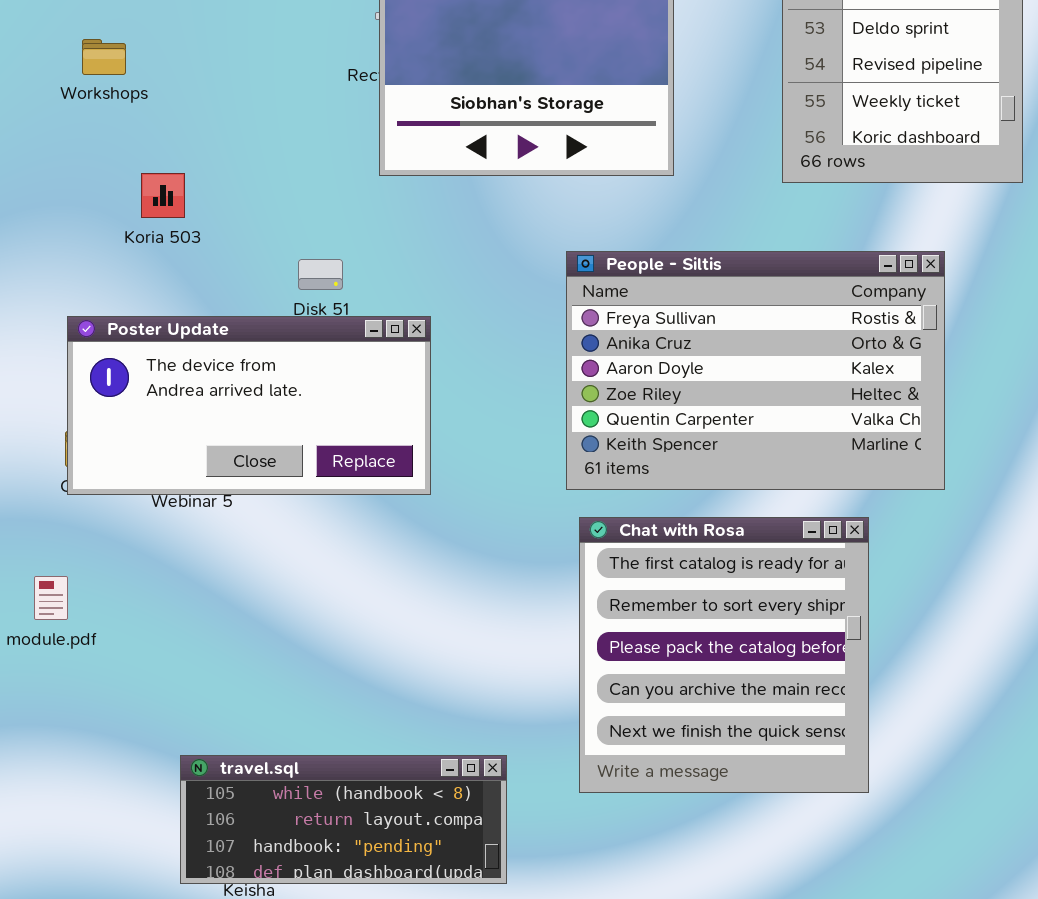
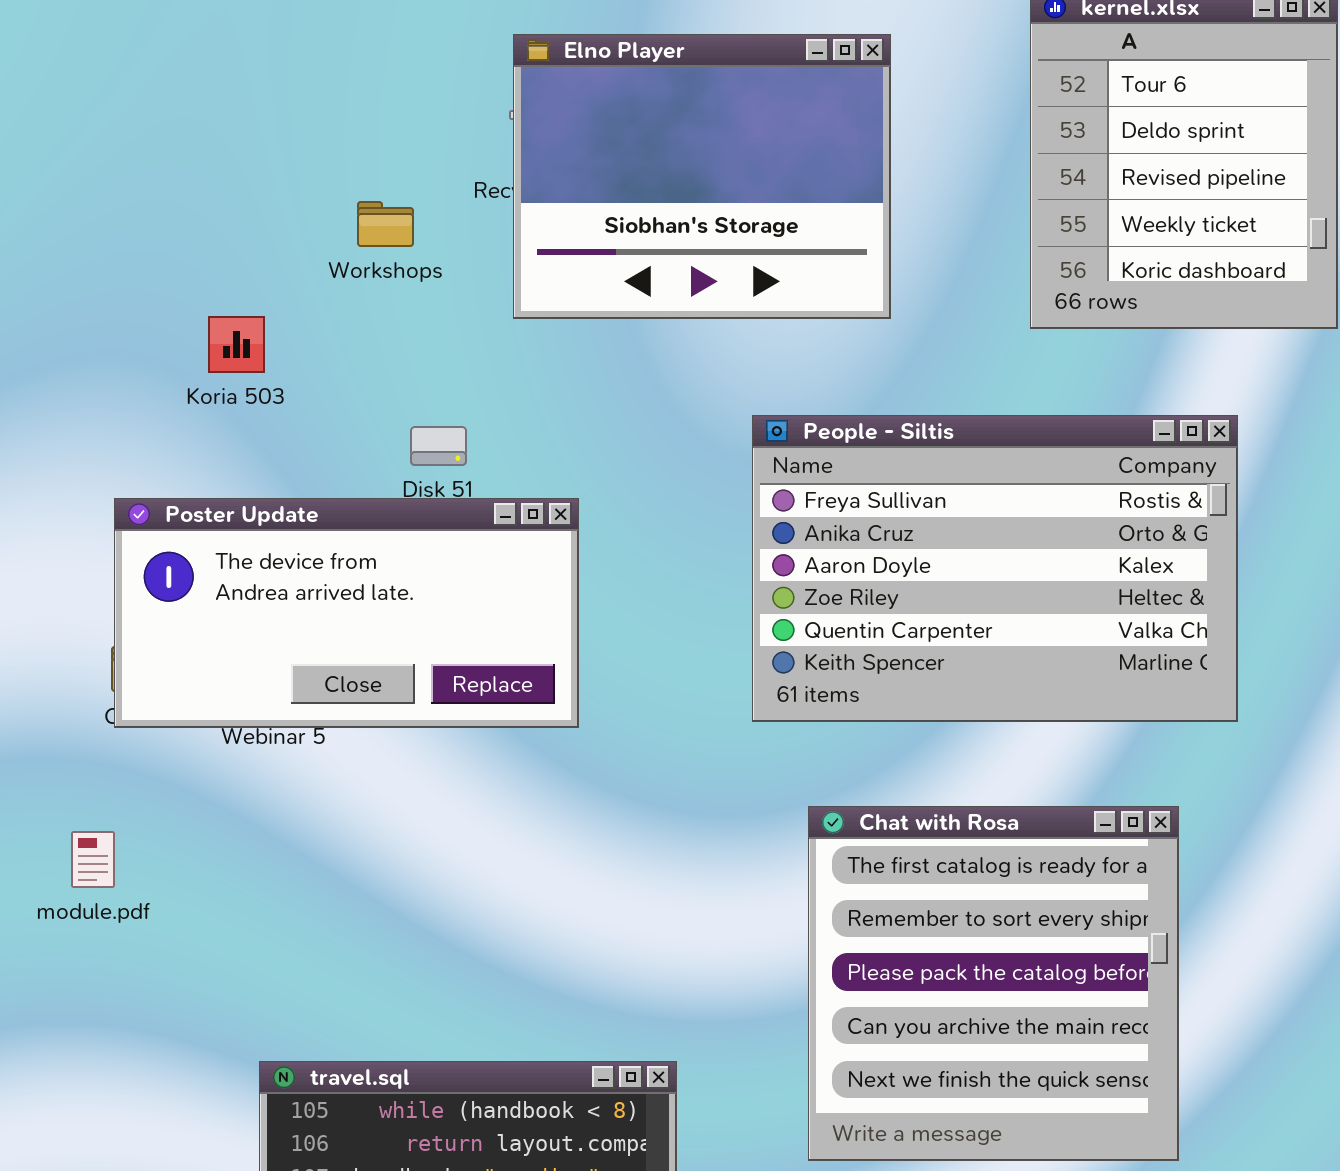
Workshops: [82,39,126,75] -> [357,201,414,247], moved
Chat with Rosa: [579,517,869,793] -> [808,806,1179,1161], moved

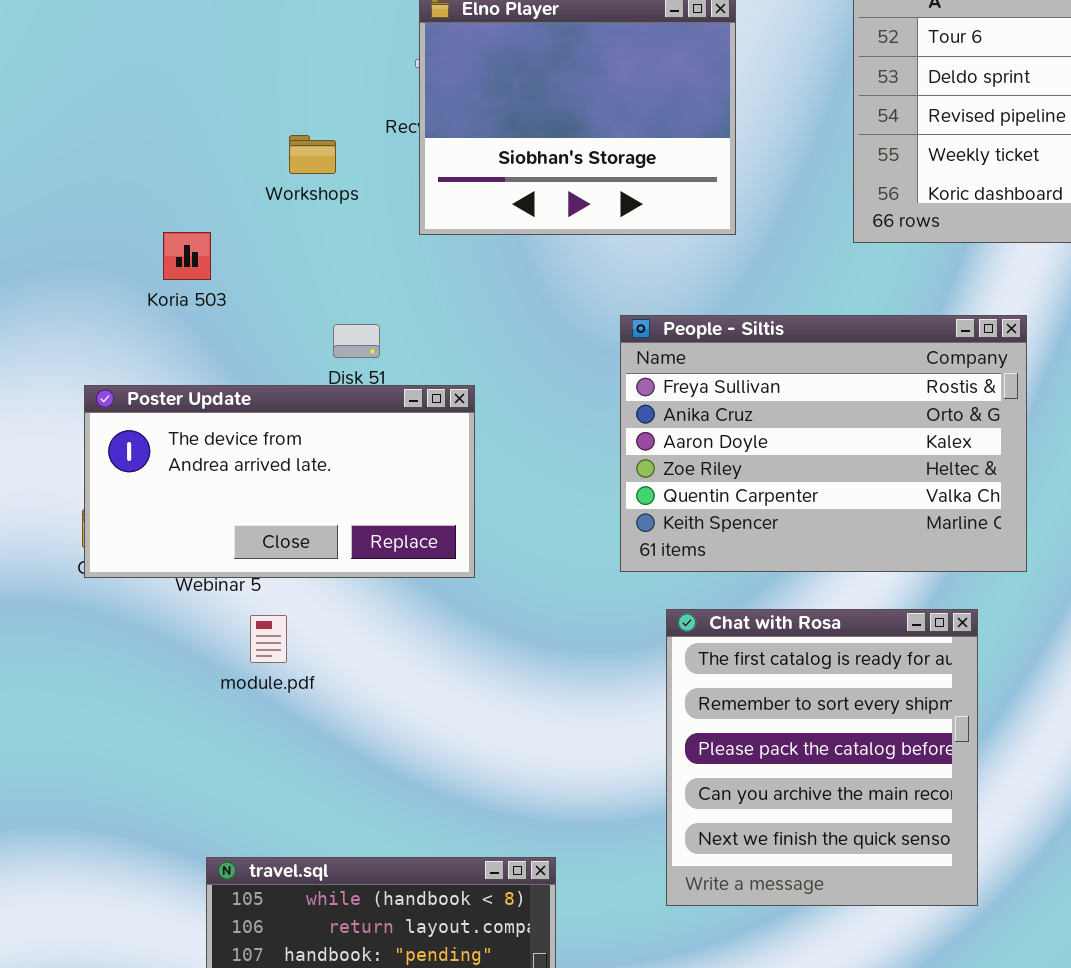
Chat with Rosa: [808,806,1179,1161] -> [666,609,978,906], moved
module.pdf: [71,831,115,888] -> [250,615,287,663], moved

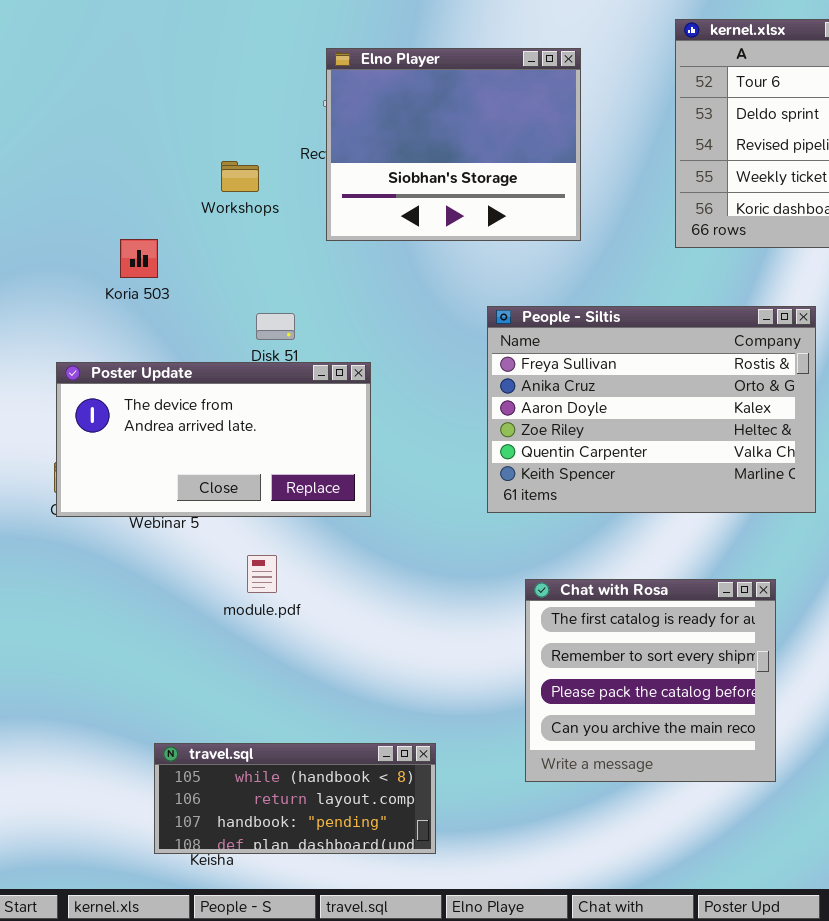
Chat with Rosa: [666,609,978,906] -> [525,579,776,782], resized
module.pdf: [250,615,287,663] -> [247,555,277,593], moved

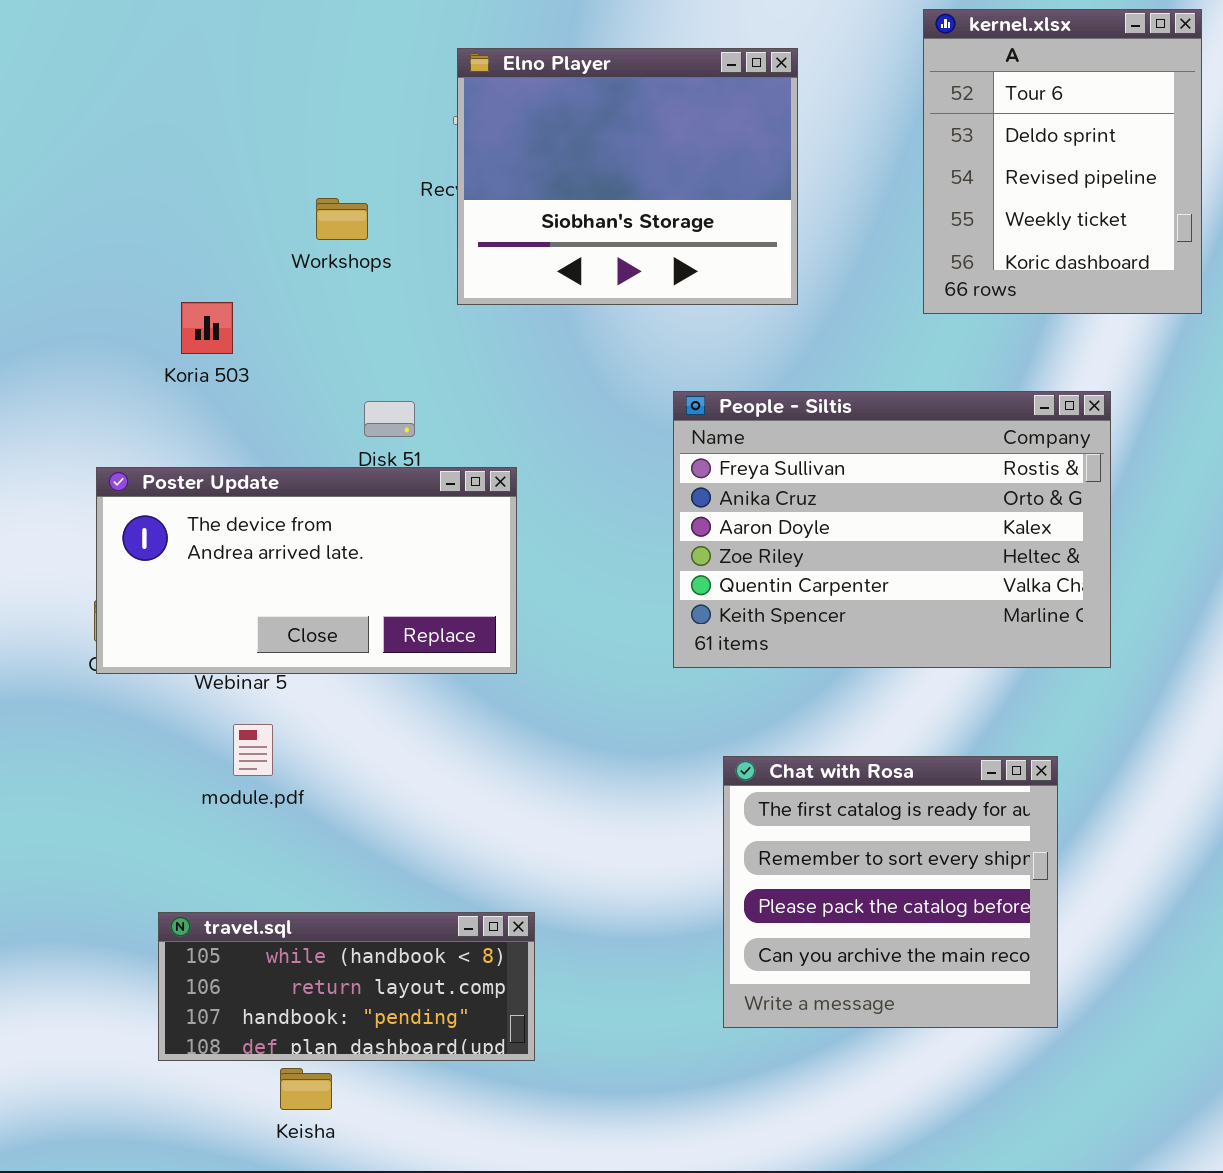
module.pdf: [247,555,277,593] -> [233,724,273,776], moved
travel.sql: [154,743,436,854] -> [158,912,535,1061], moved

